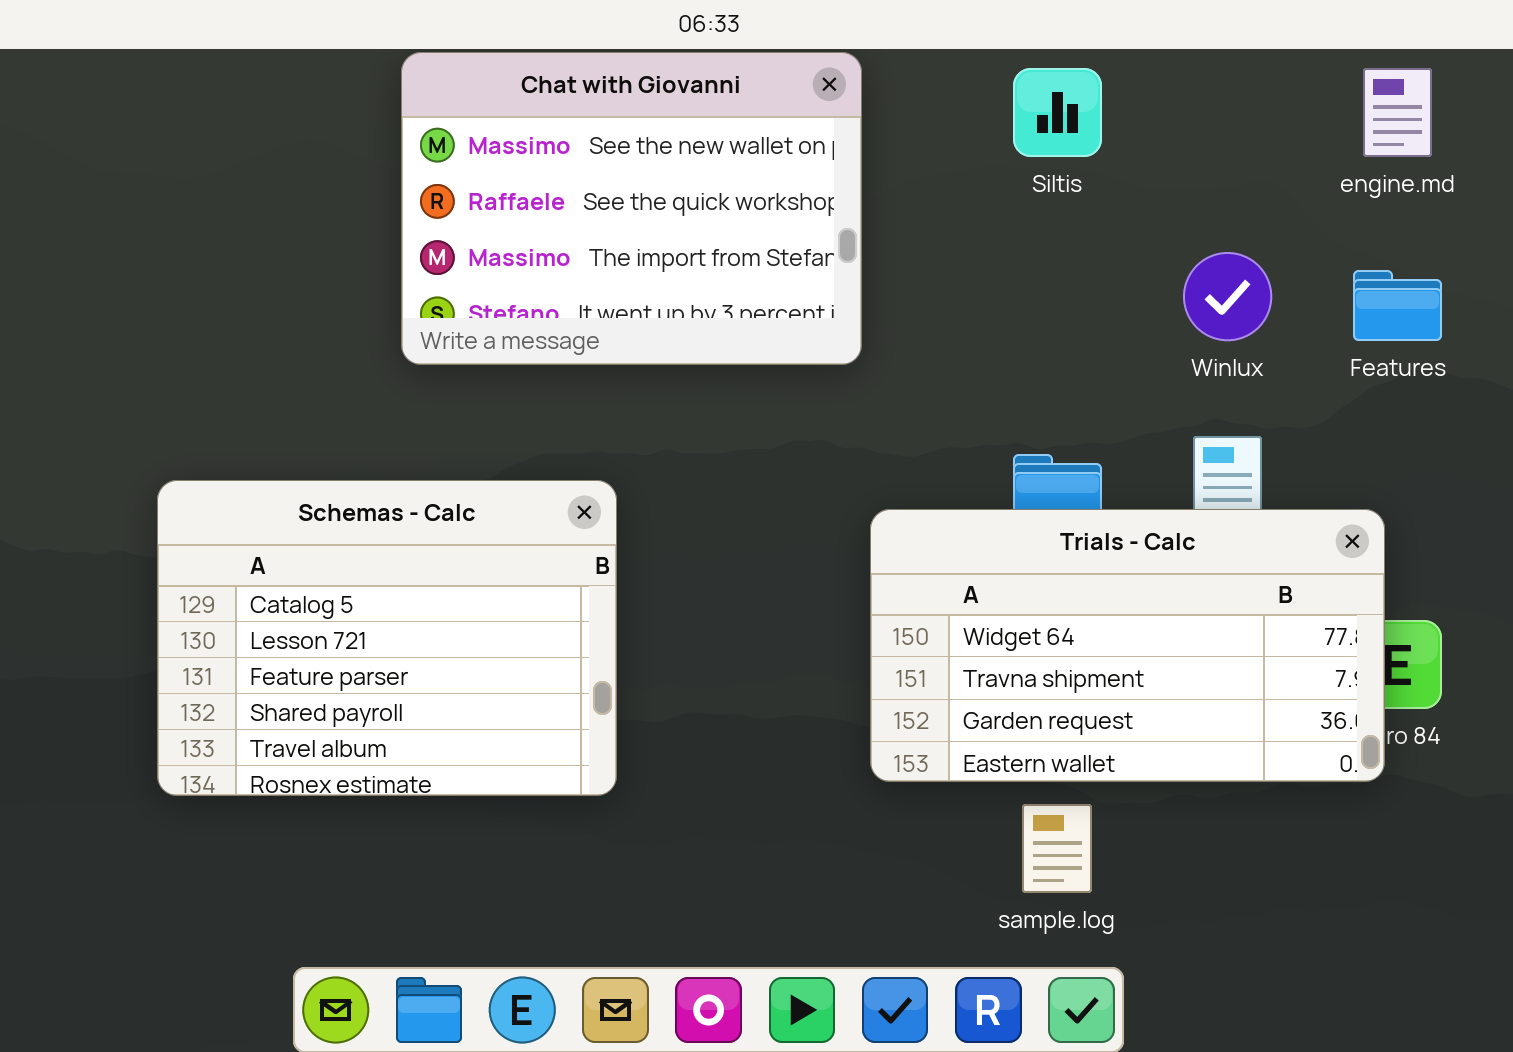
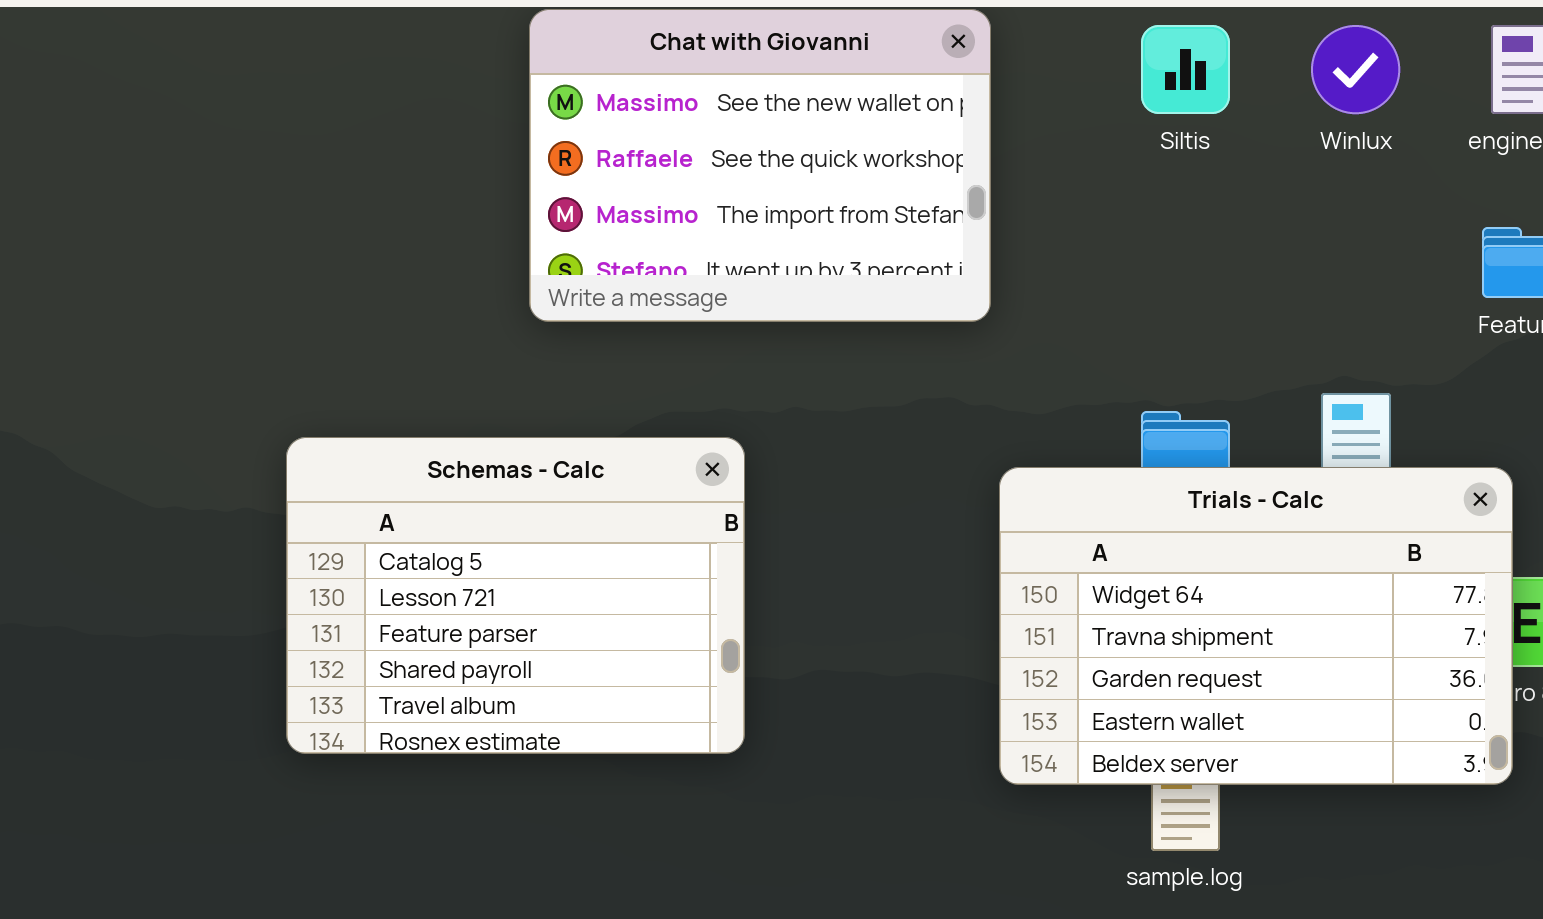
Winlux: [1183,252,1272,341] -> [1311,25,1400,114], moved
Trials - Calc: [870,509,1385,782] -> [999,467,1513,785], resized

